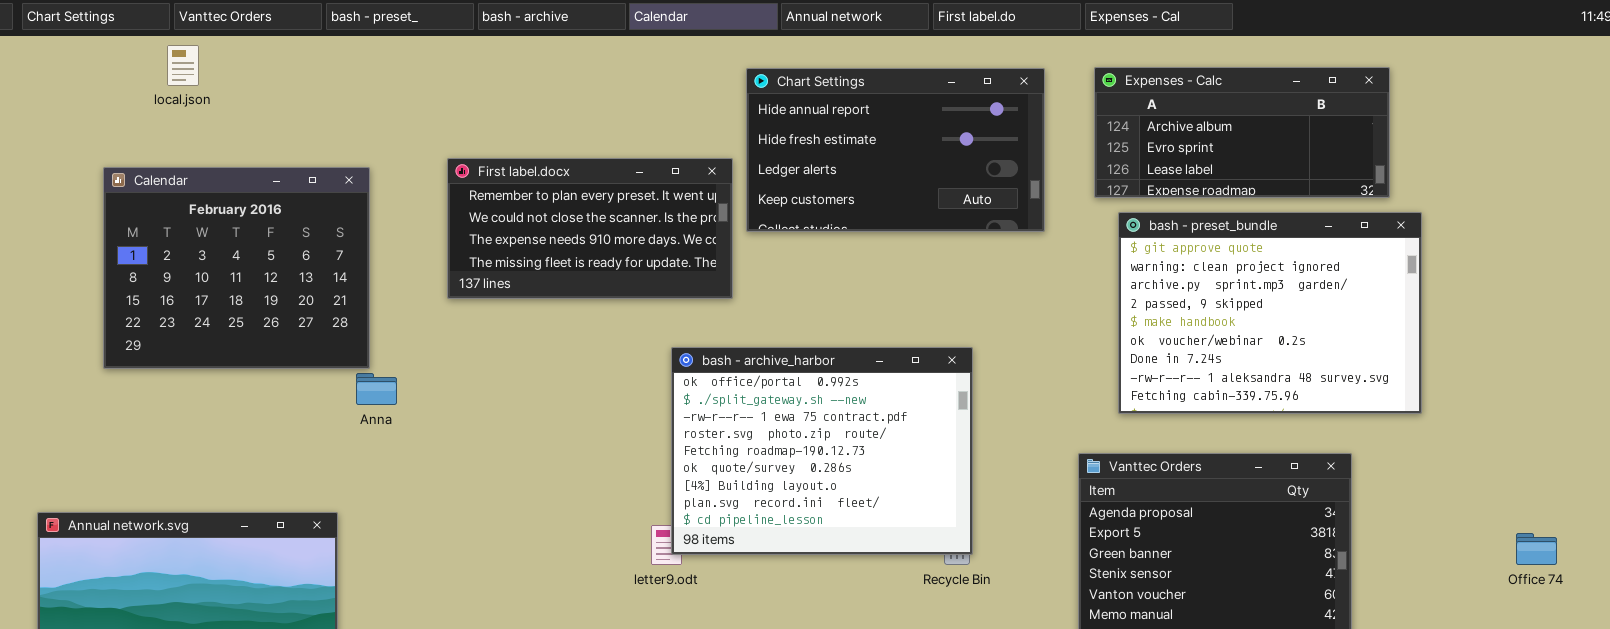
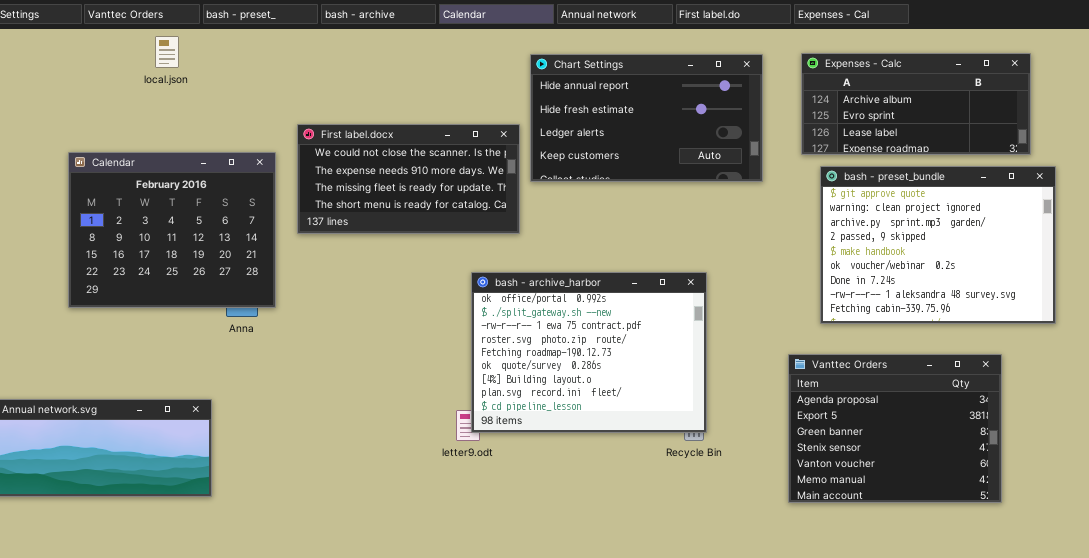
local.json: [167,45,199,86] -> [155,36,179,68], moved
First label.docx: [447,158,733,299] -> [297,124,520,234], scrolled down 1 row
Calendar: [103,167,370,369] -> [68,152,276,308], moved

